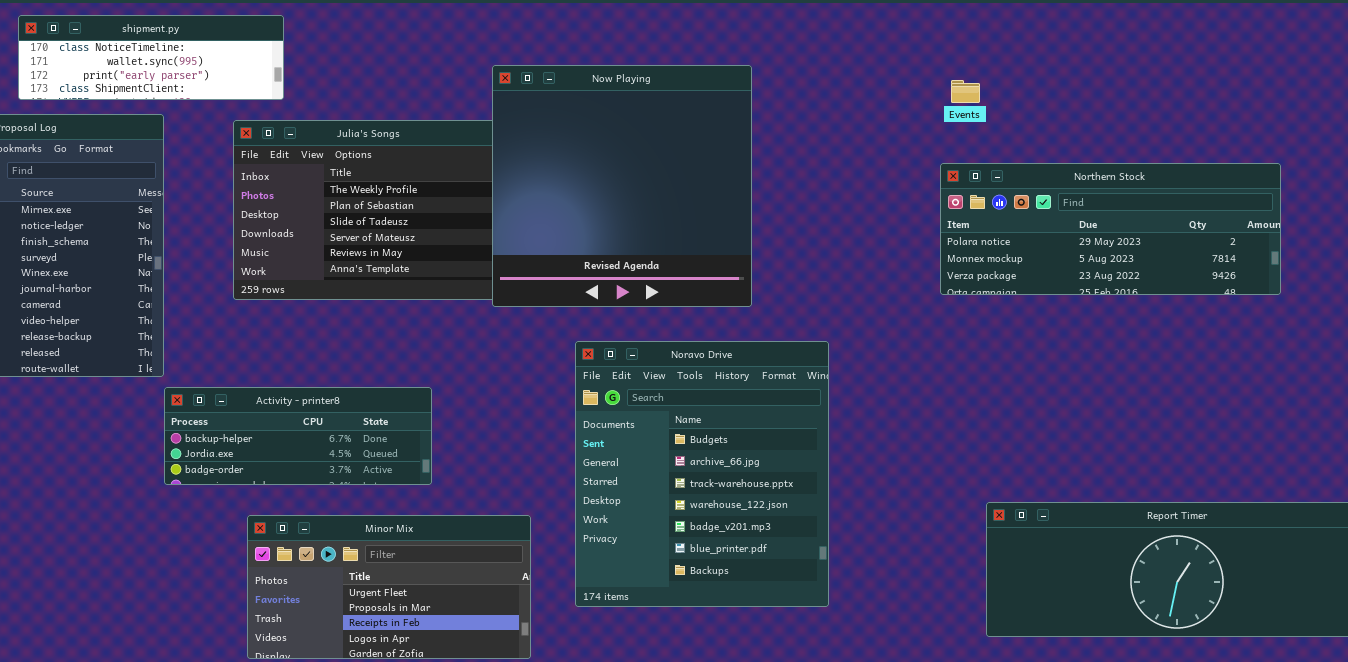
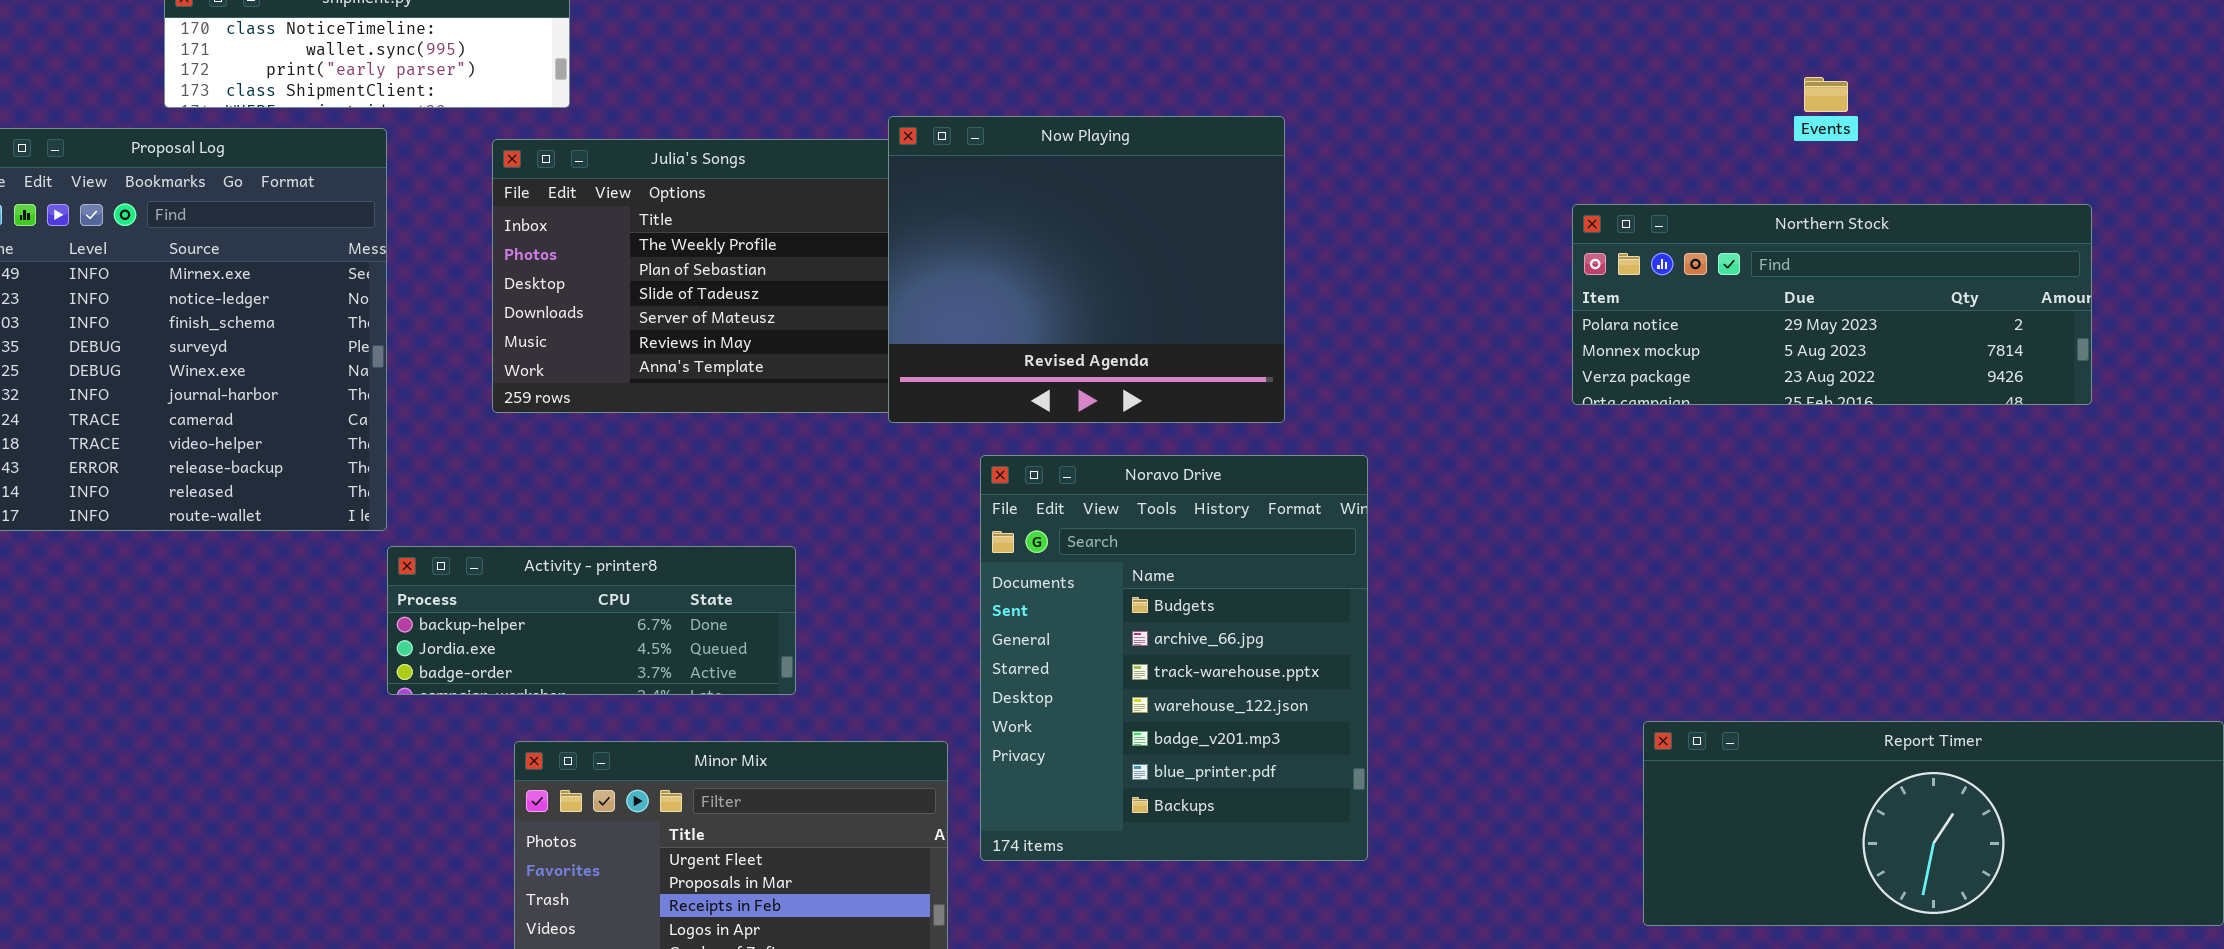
Now Playing: [492,65,752,307] -> [888,116,1285,423], resized
Events: [951,80,980,103] -> [1804,77,1848,112], moved
Noravo Drive: [575,341,829,607] -> [980,455,1368,861], moved

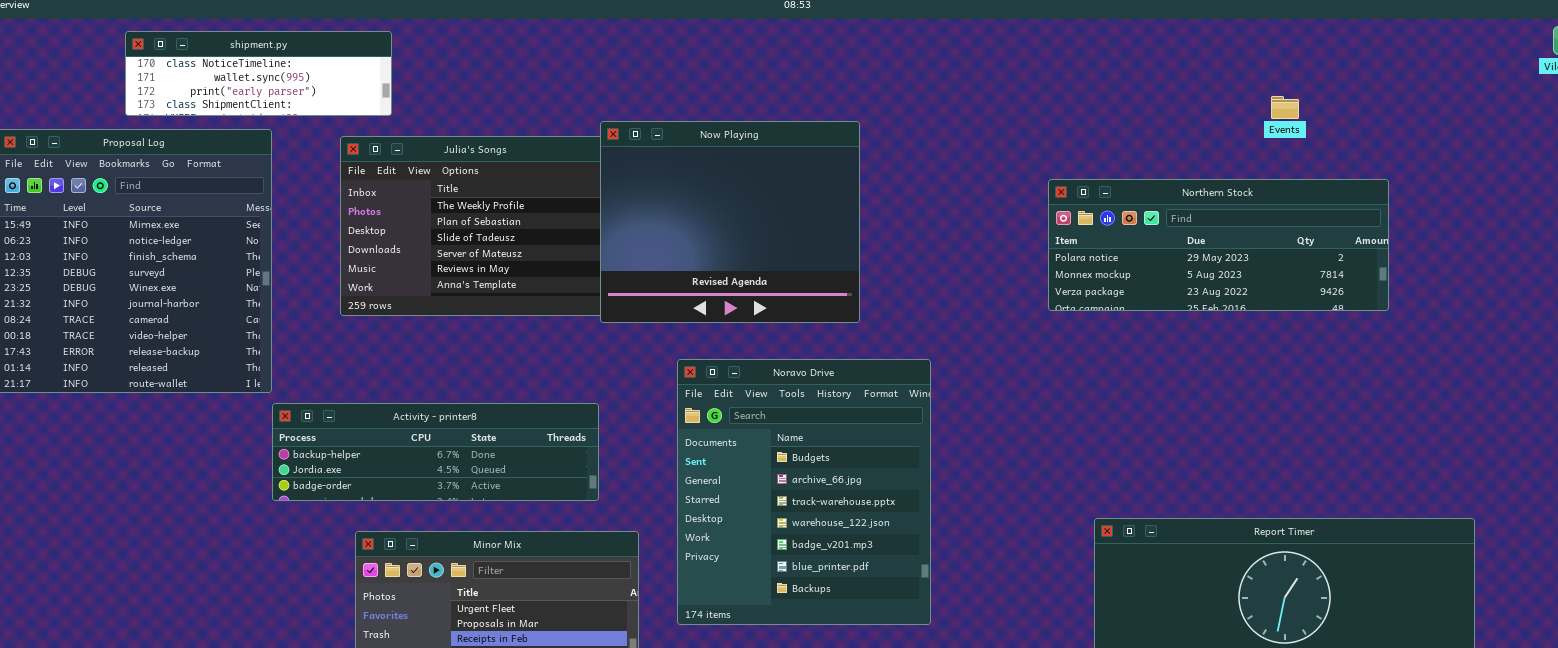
Events: [1804,77,1848,112] -> [1271,96,1299,119], moved
Noravo Drive: [980,455,1368,861] -> [677,359,931,625], moved
Activity - printer8: [387,546,796,695] -> [272,403,599,501], resized

